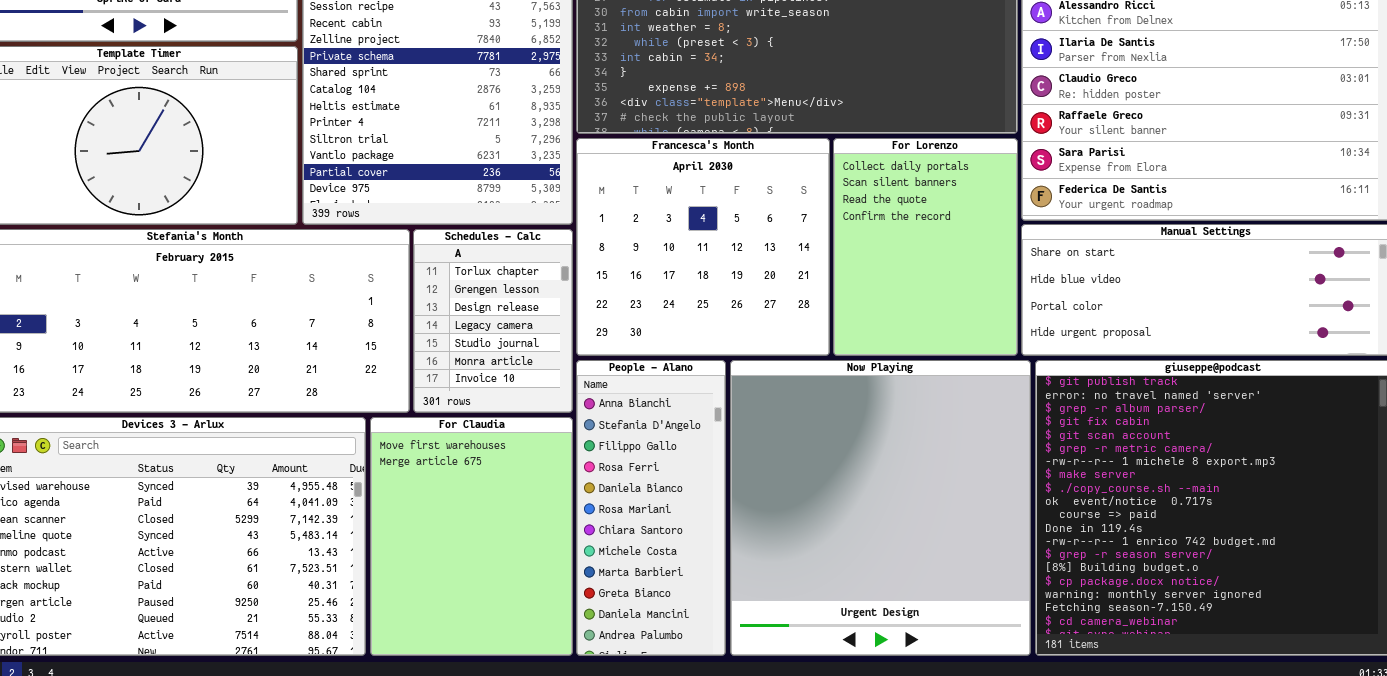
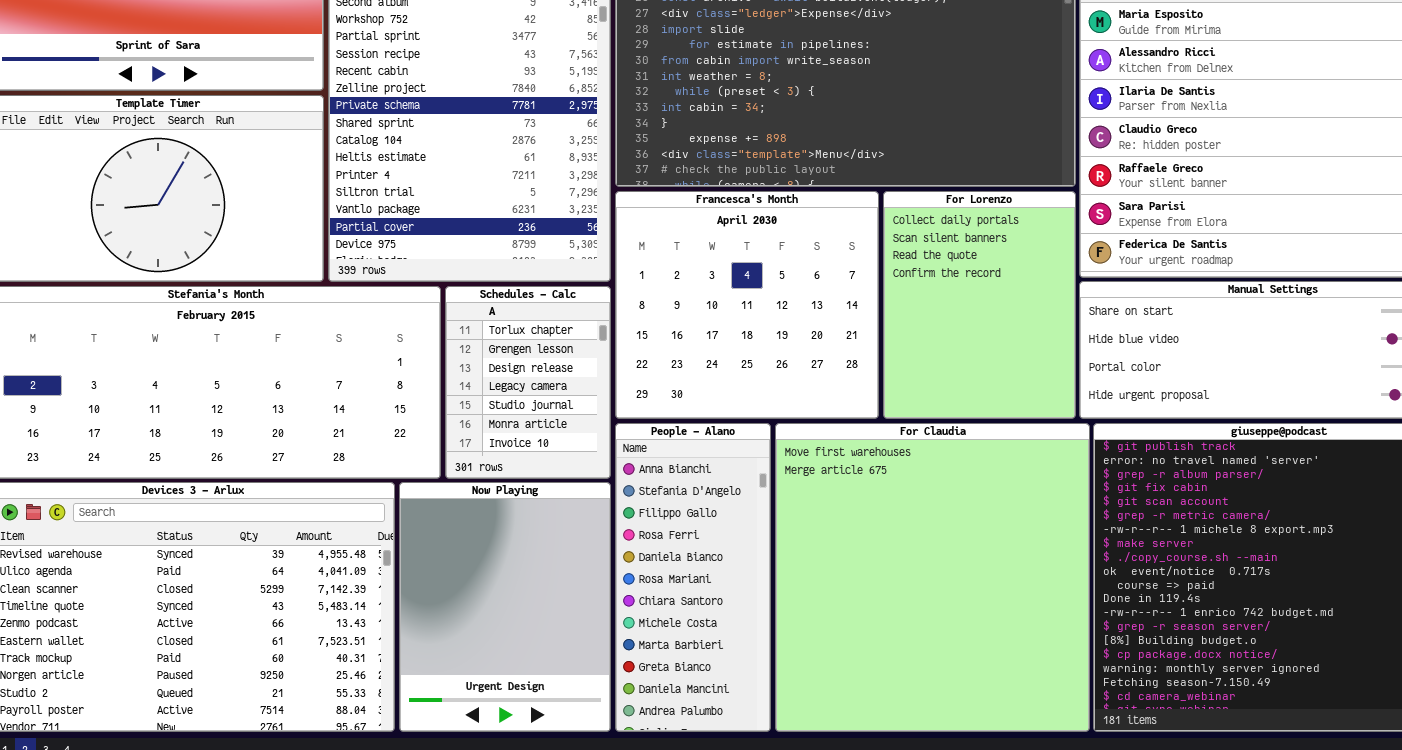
Now Playing: [730,360,1031,656] -> [399,482,611,732], moved, resized
For Claudia: [370,417,573,656] -> [775,423,1090,732], moved, resized

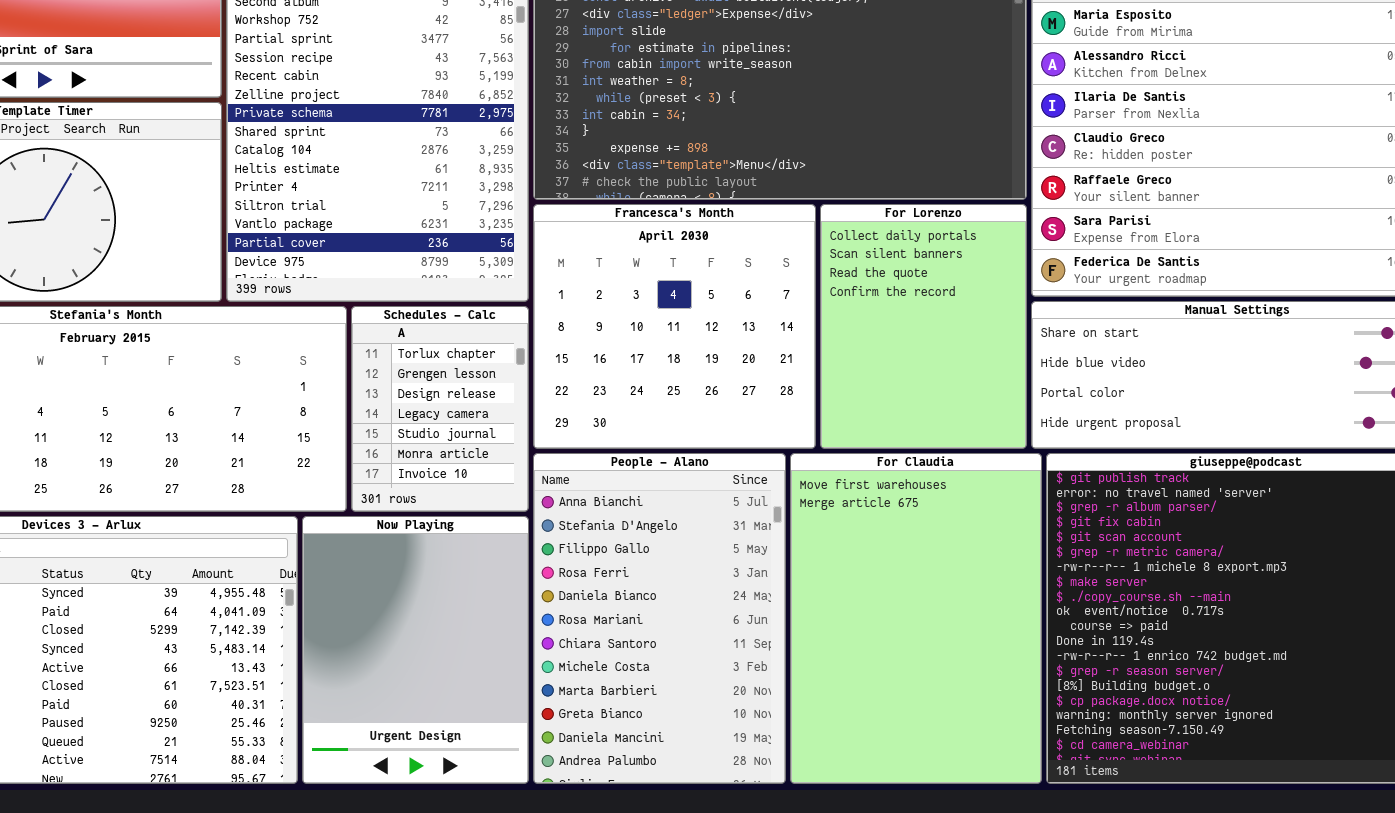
People - Alano: [615,423,771,732] -> [533,453,786,784], resized
For Claudia: [775,423,1090,732] -> [790,453,1042,784], resized

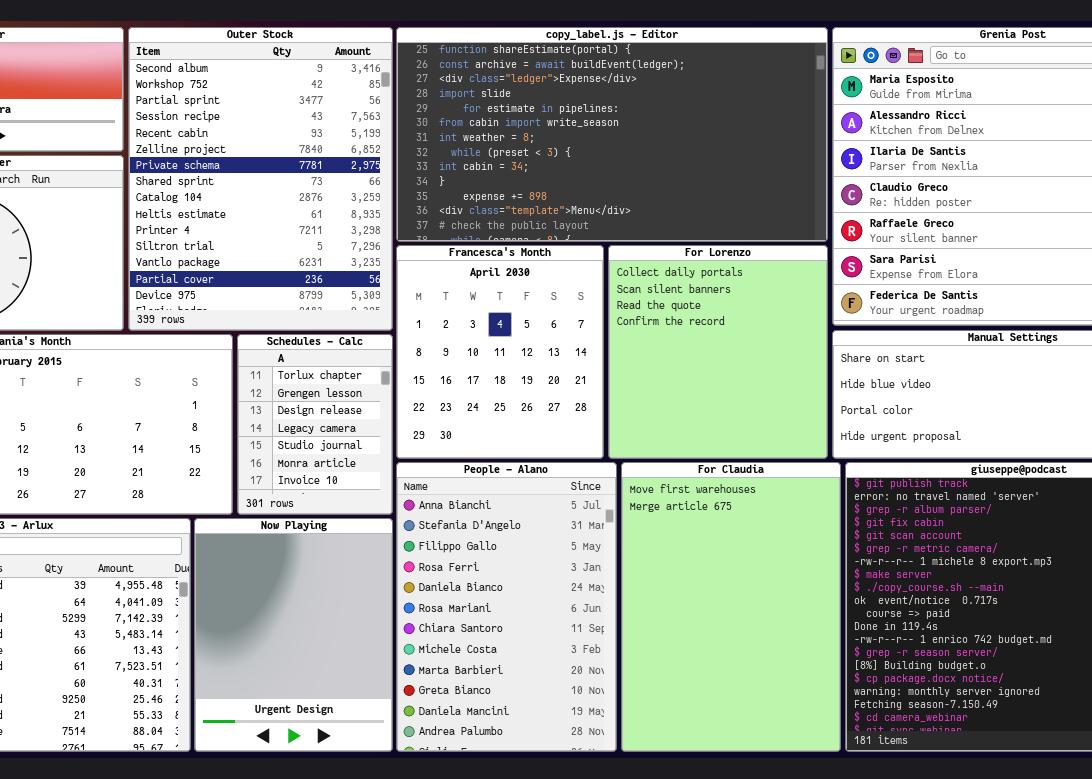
Francesca's Month: [533,204,816,449] -> [396,245,604,459], resized
For Lorenzo: [820,204,1027,449] -> [608,245,828,459], resized

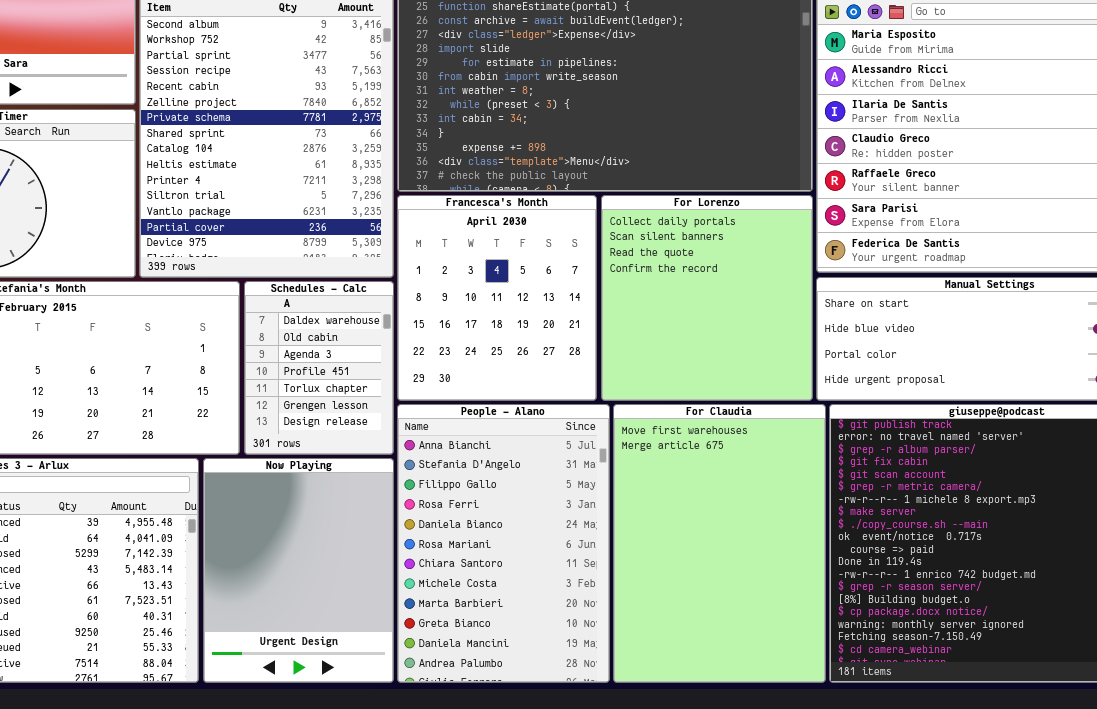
Schedules - Calc: [237,334,393,515] -> [244,281,394,455], scrolled up 4 rows

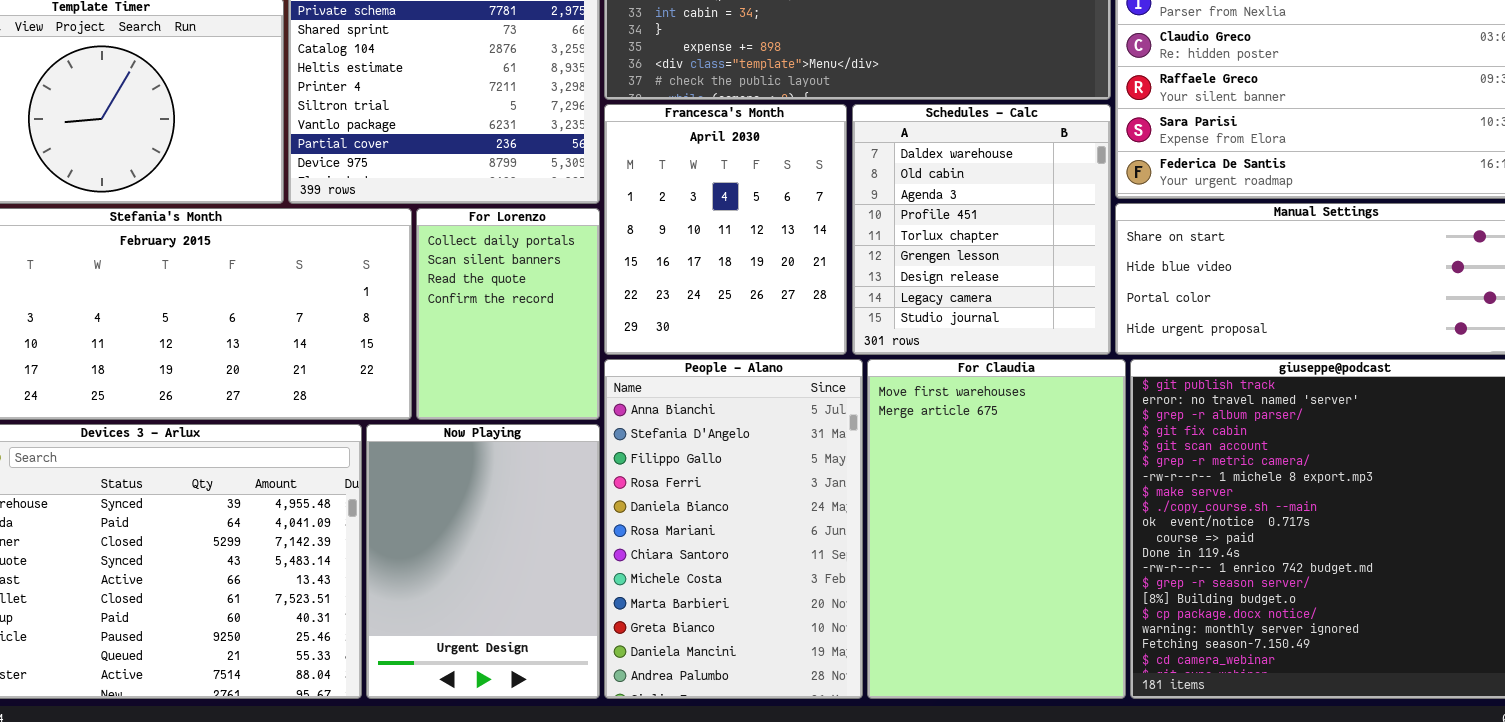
For Lorenzo: [601,195,813,401] -> [416,208,600,420], moved, resized
Schedules - Calc: [244,281,394,455] -> [852,104,1111,355], moved, resized

